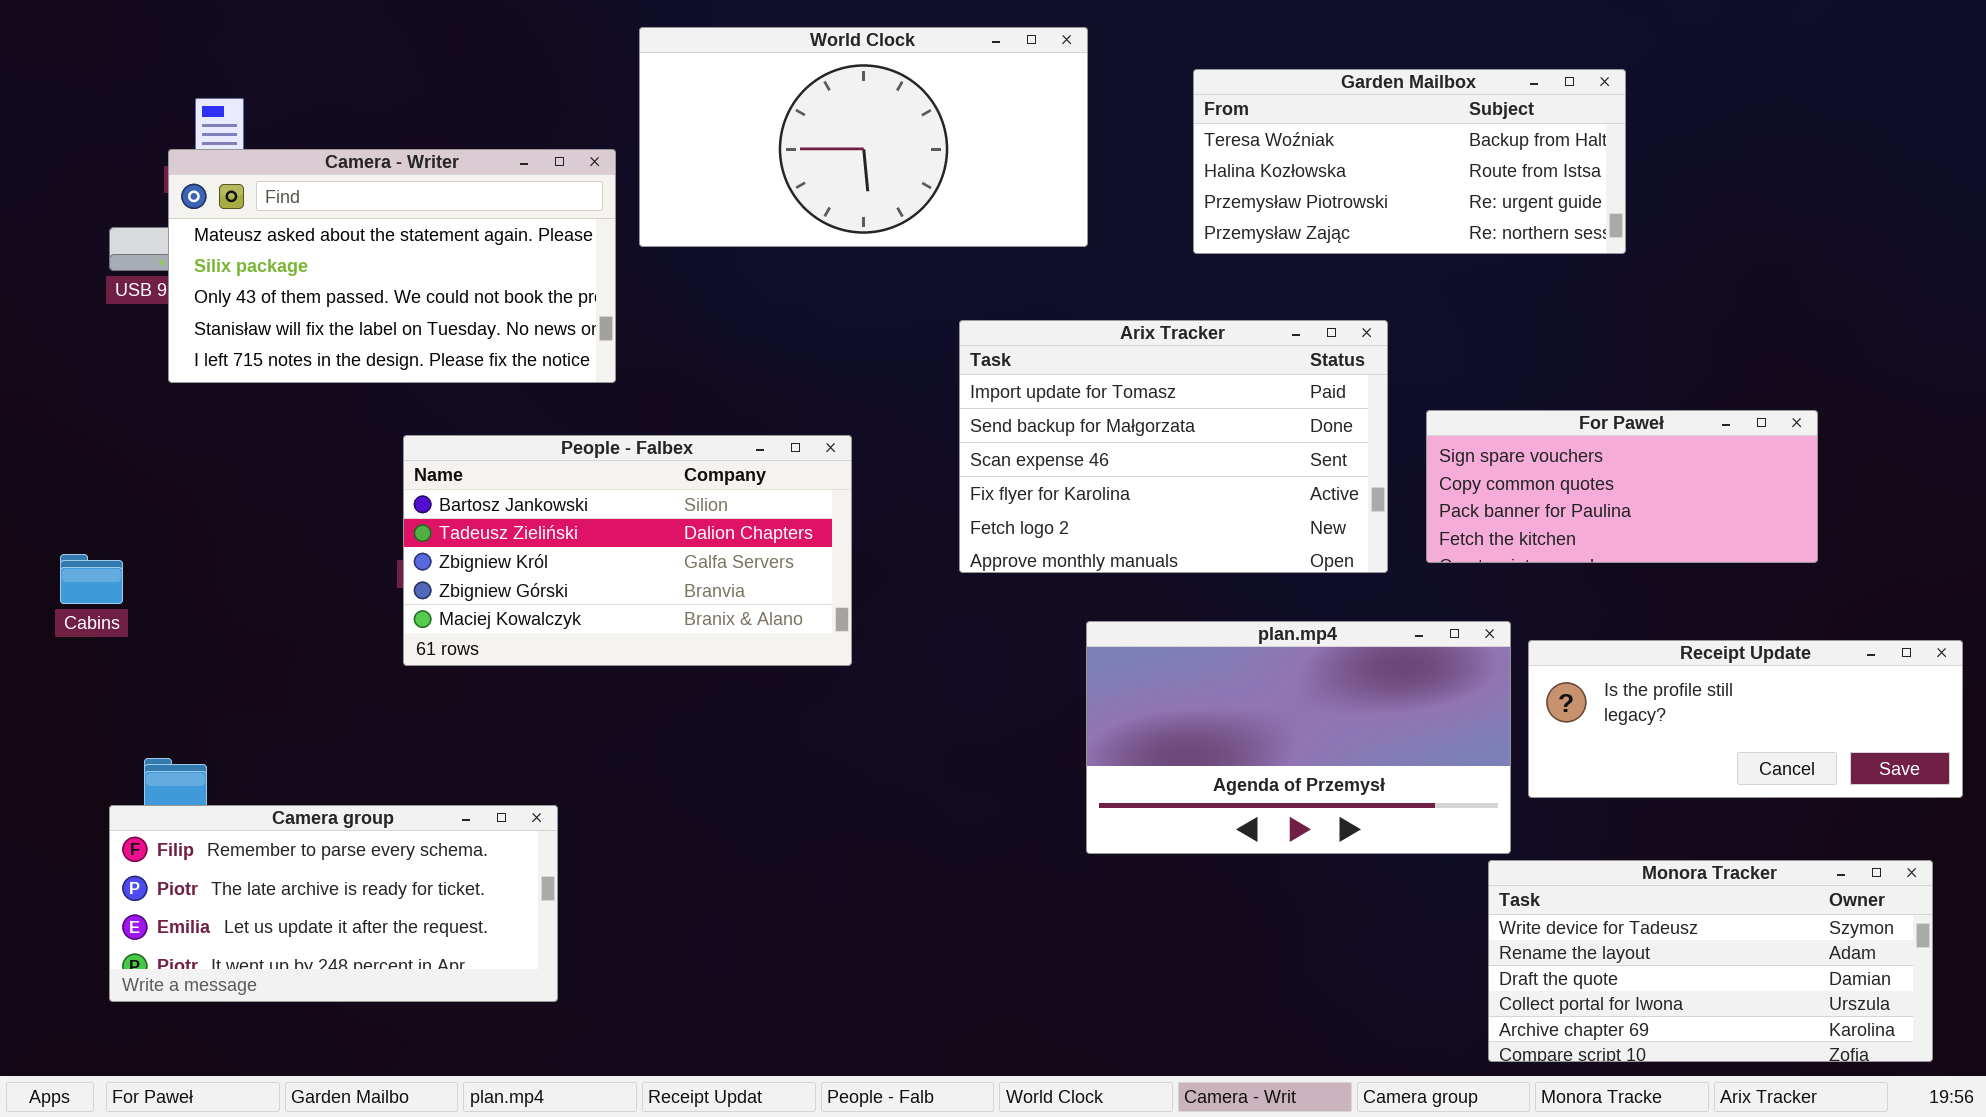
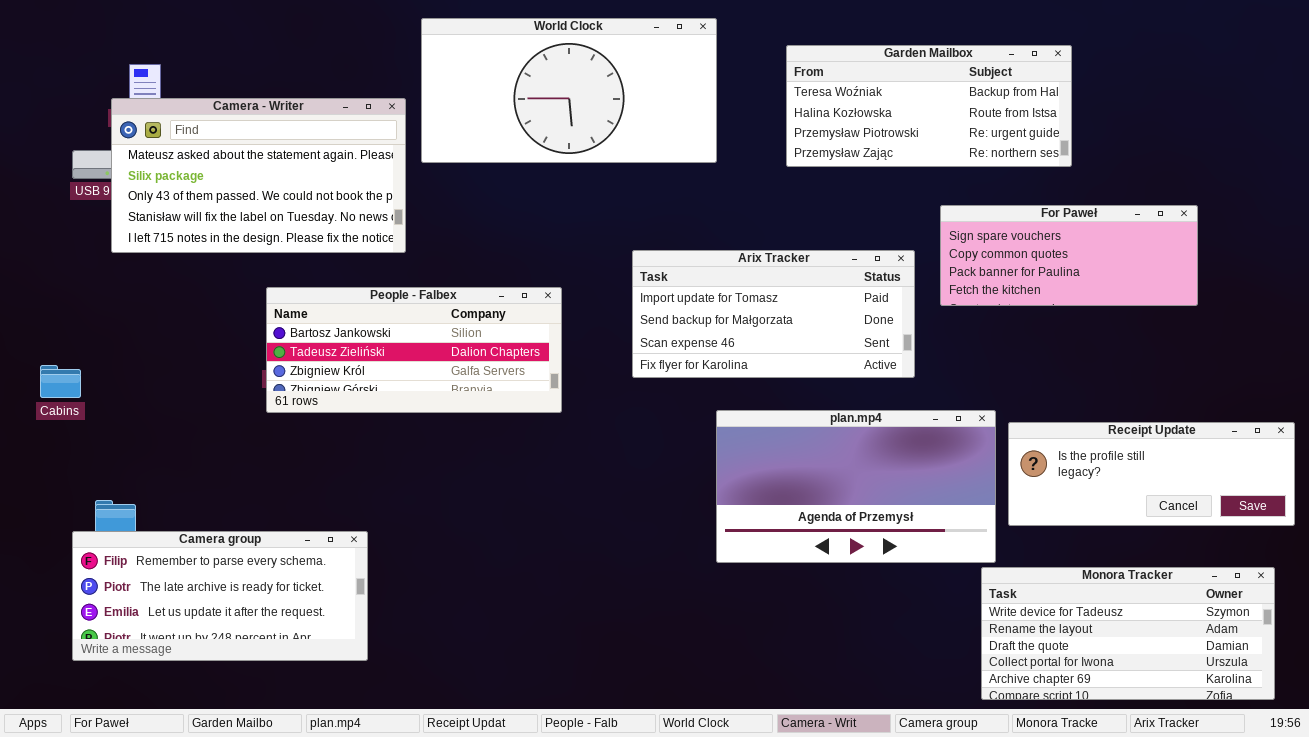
Arix Tracker: [959,320,1388,573] -> [632,250,915,378], resized
For Paweł: [1426,410,1818,563] -> [940,205,1198,306], moved
People - Falbex: [403,435,852,666] -> [266,287,562,413], resized

